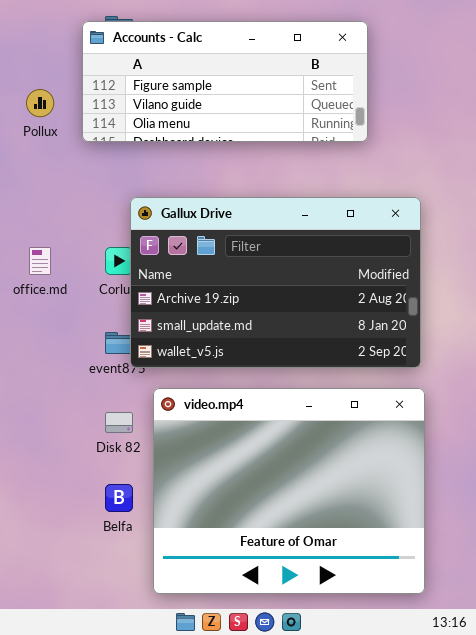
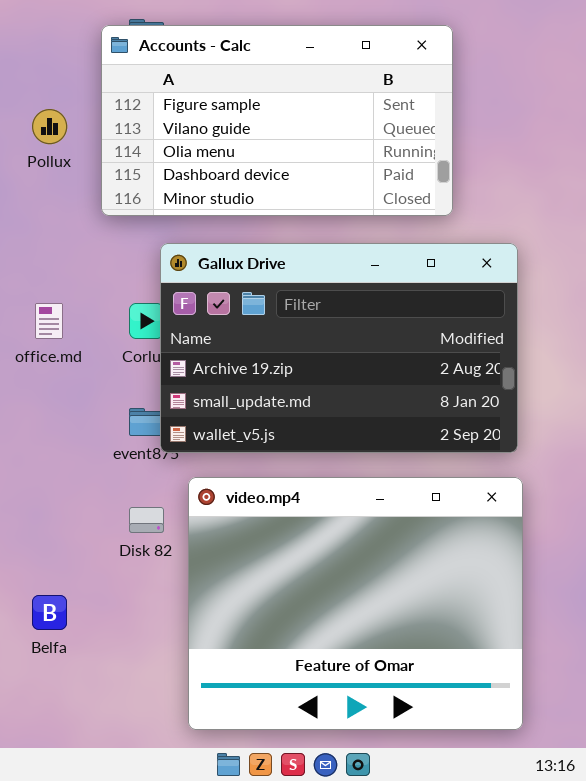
Accounts - Calc: [82,21,368,142] -> [101,25,453,216], resized
Belfa: [105,484,133,512] -> [32,595,67,630], moved

